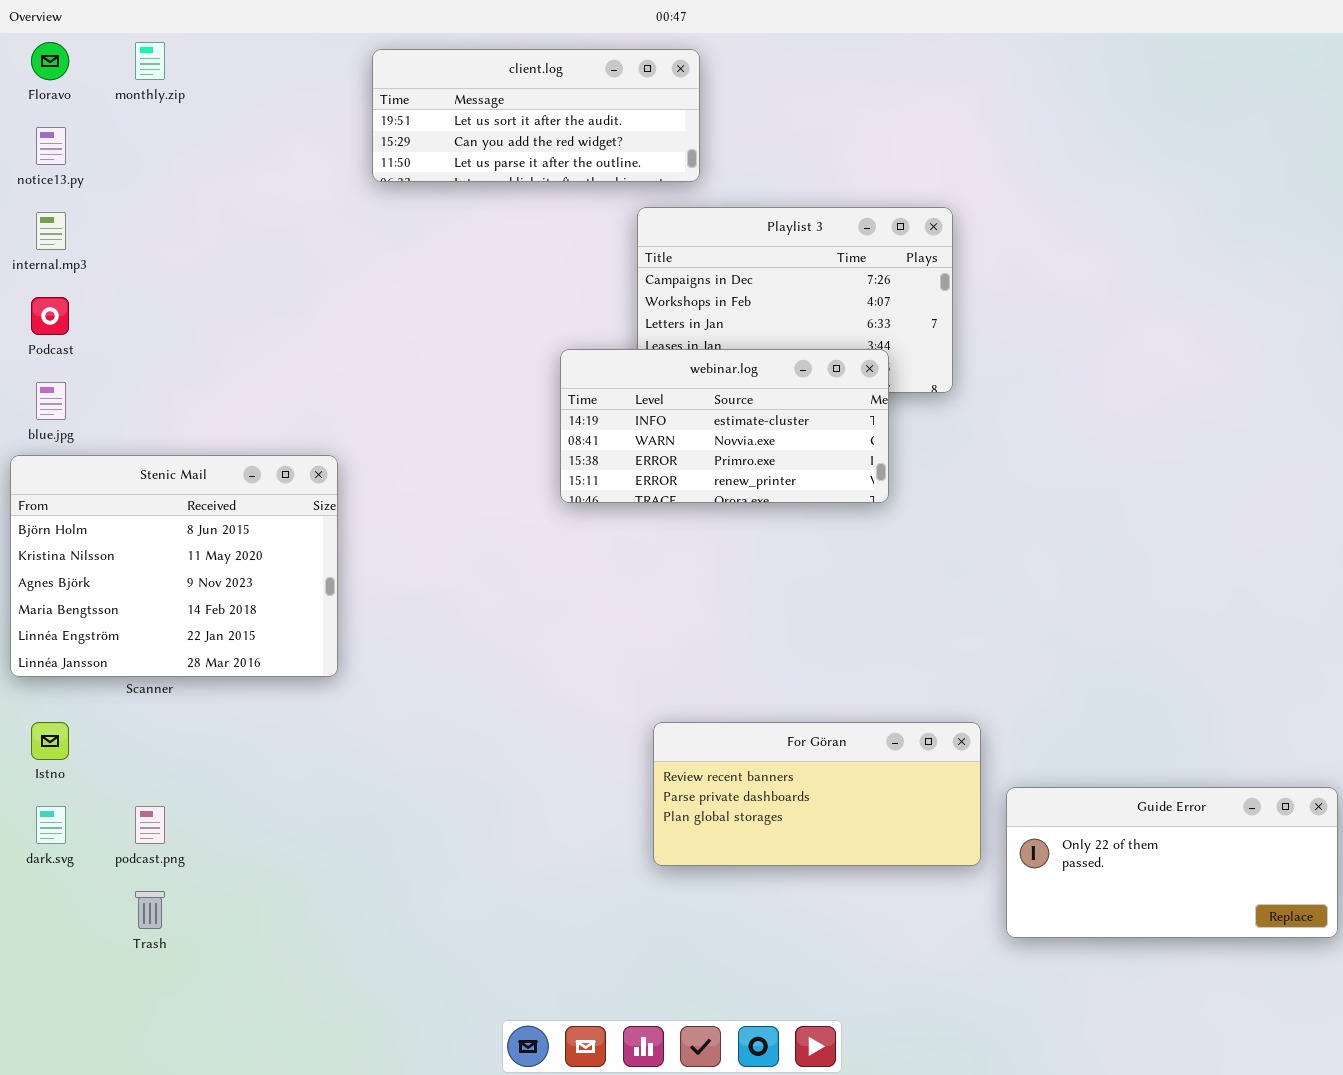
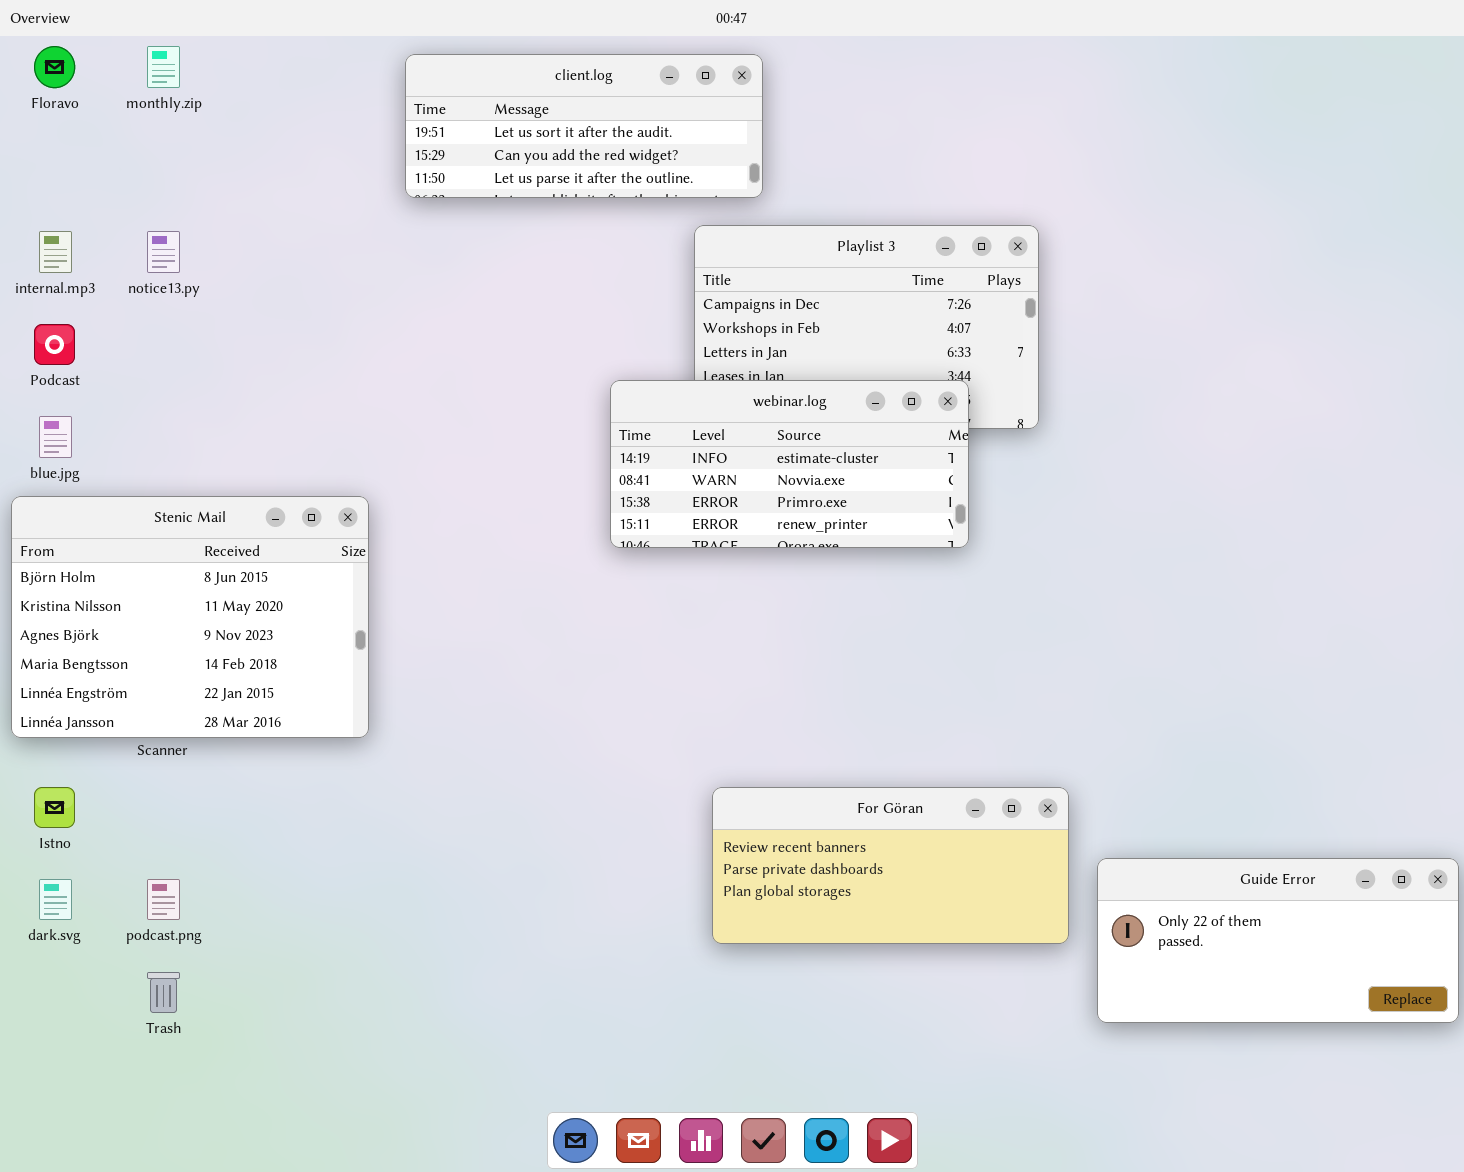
notice13.py: [36,127,66,165] -> [147,231,180,273], moved

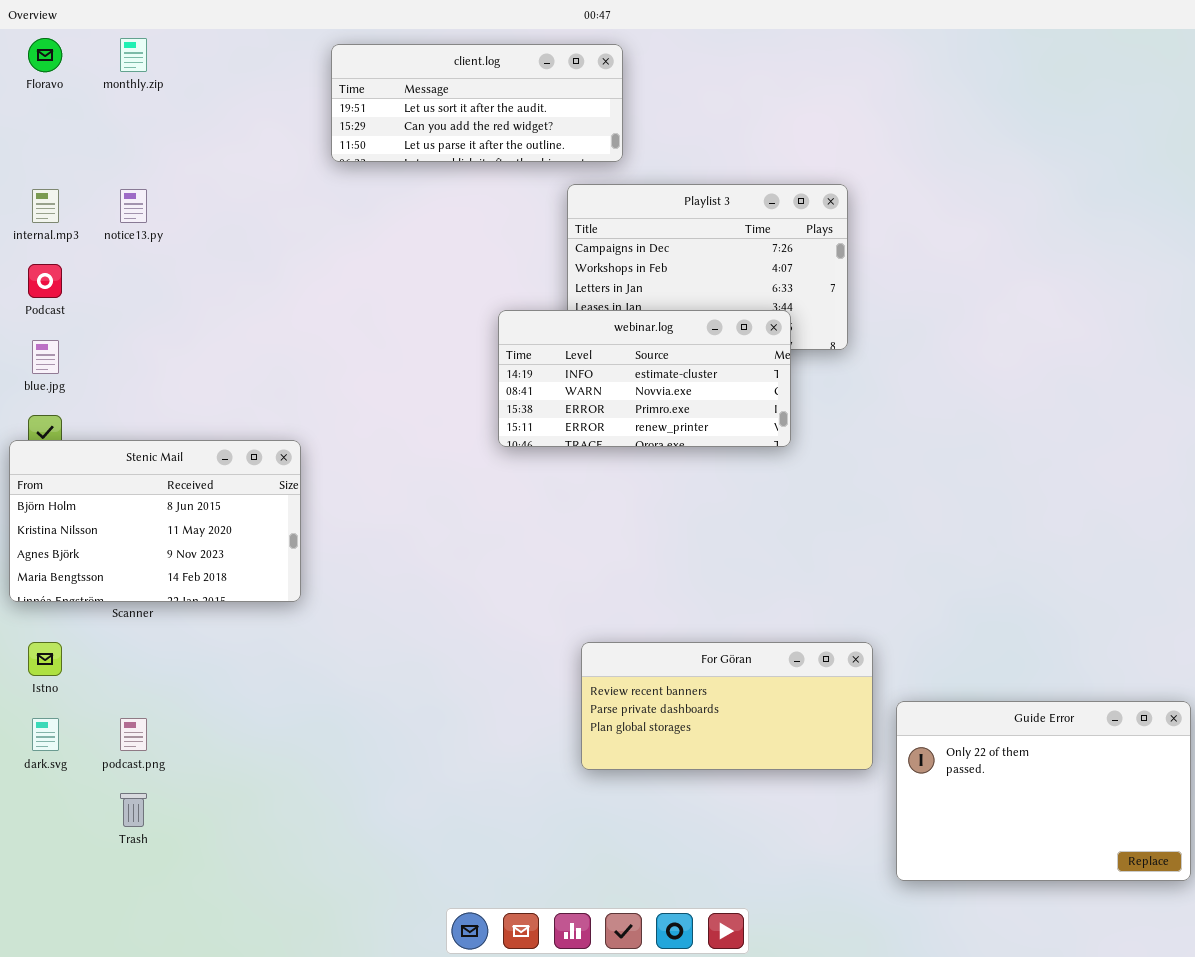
Stenic Mail: [11,496,369,738] -> [9,440,301,602], resized
Guide Error: [1097,858,1459,1023] -> [896,701,1191,881], resized

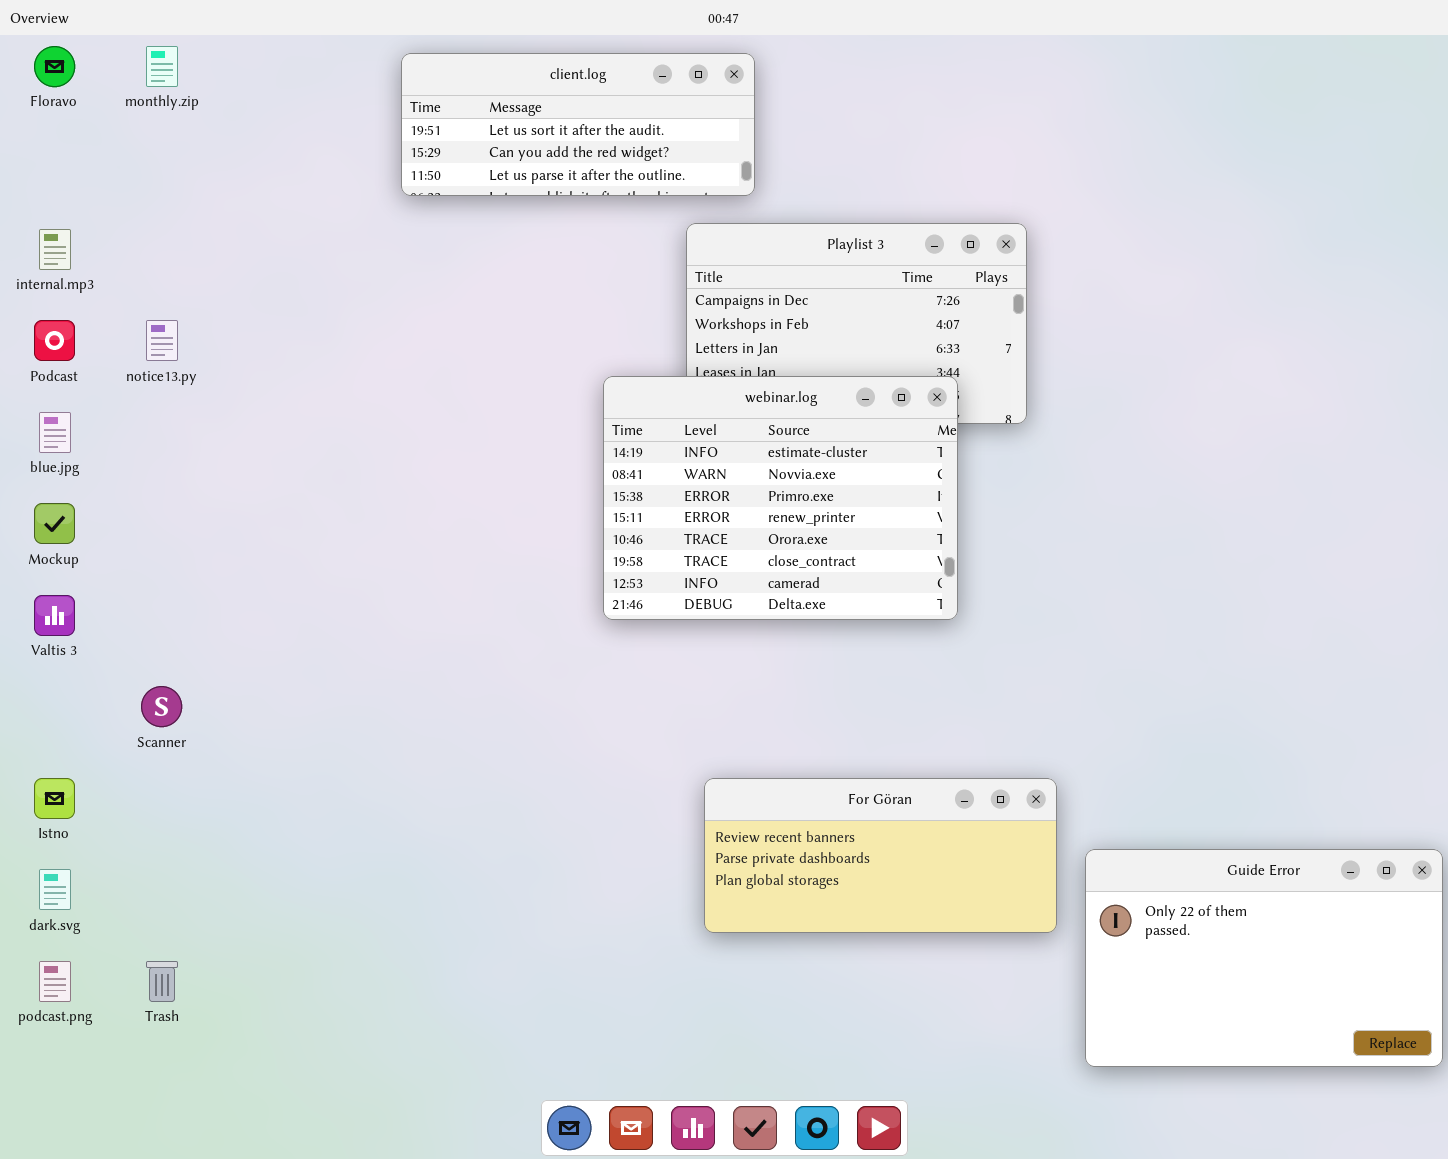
notice13.py: [120,189,147,223] -> [146,320,178,361], moved
webinar.log: [498,310,791,447] -> [603,376,958,620], resized
Stenic Mail: [9,440,301,602] -> none, closed
podcast.png: [120,718,147,751] -> [39,961,71,1002], moved

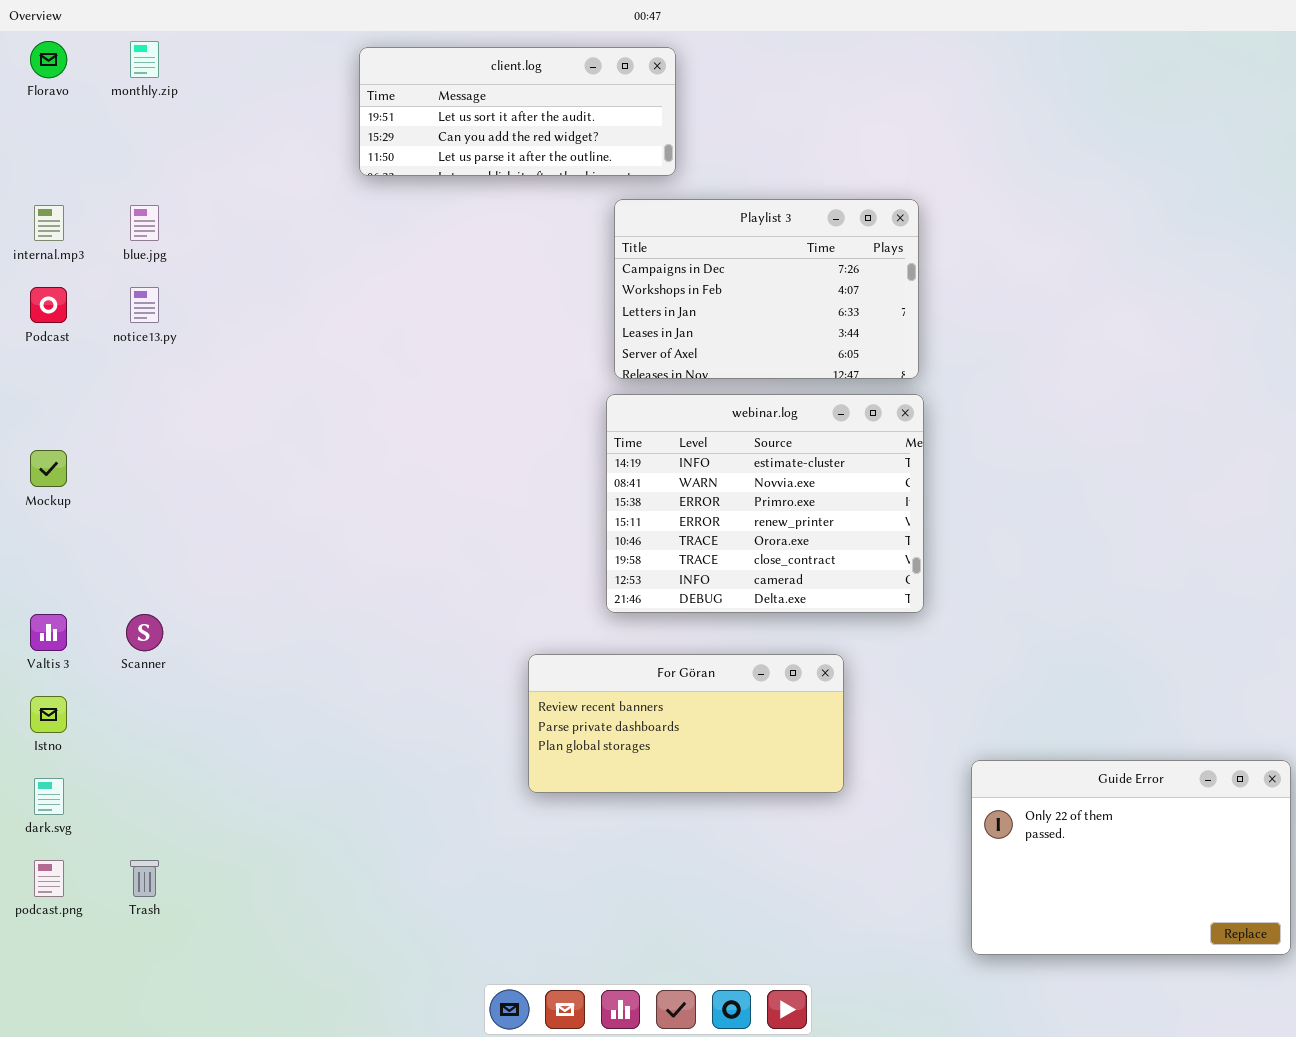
webinar.log: [603,376,958,620] -> [606,394,924,613], moved
blue.jpg: [39,412,71,453] -> [130,205,159,241], moved
Valtis 3: [34,595,75,636] -> [30,614,67,651], moved
For Göran: [704,778,1057,933] -> [528,654,844,793], moved

